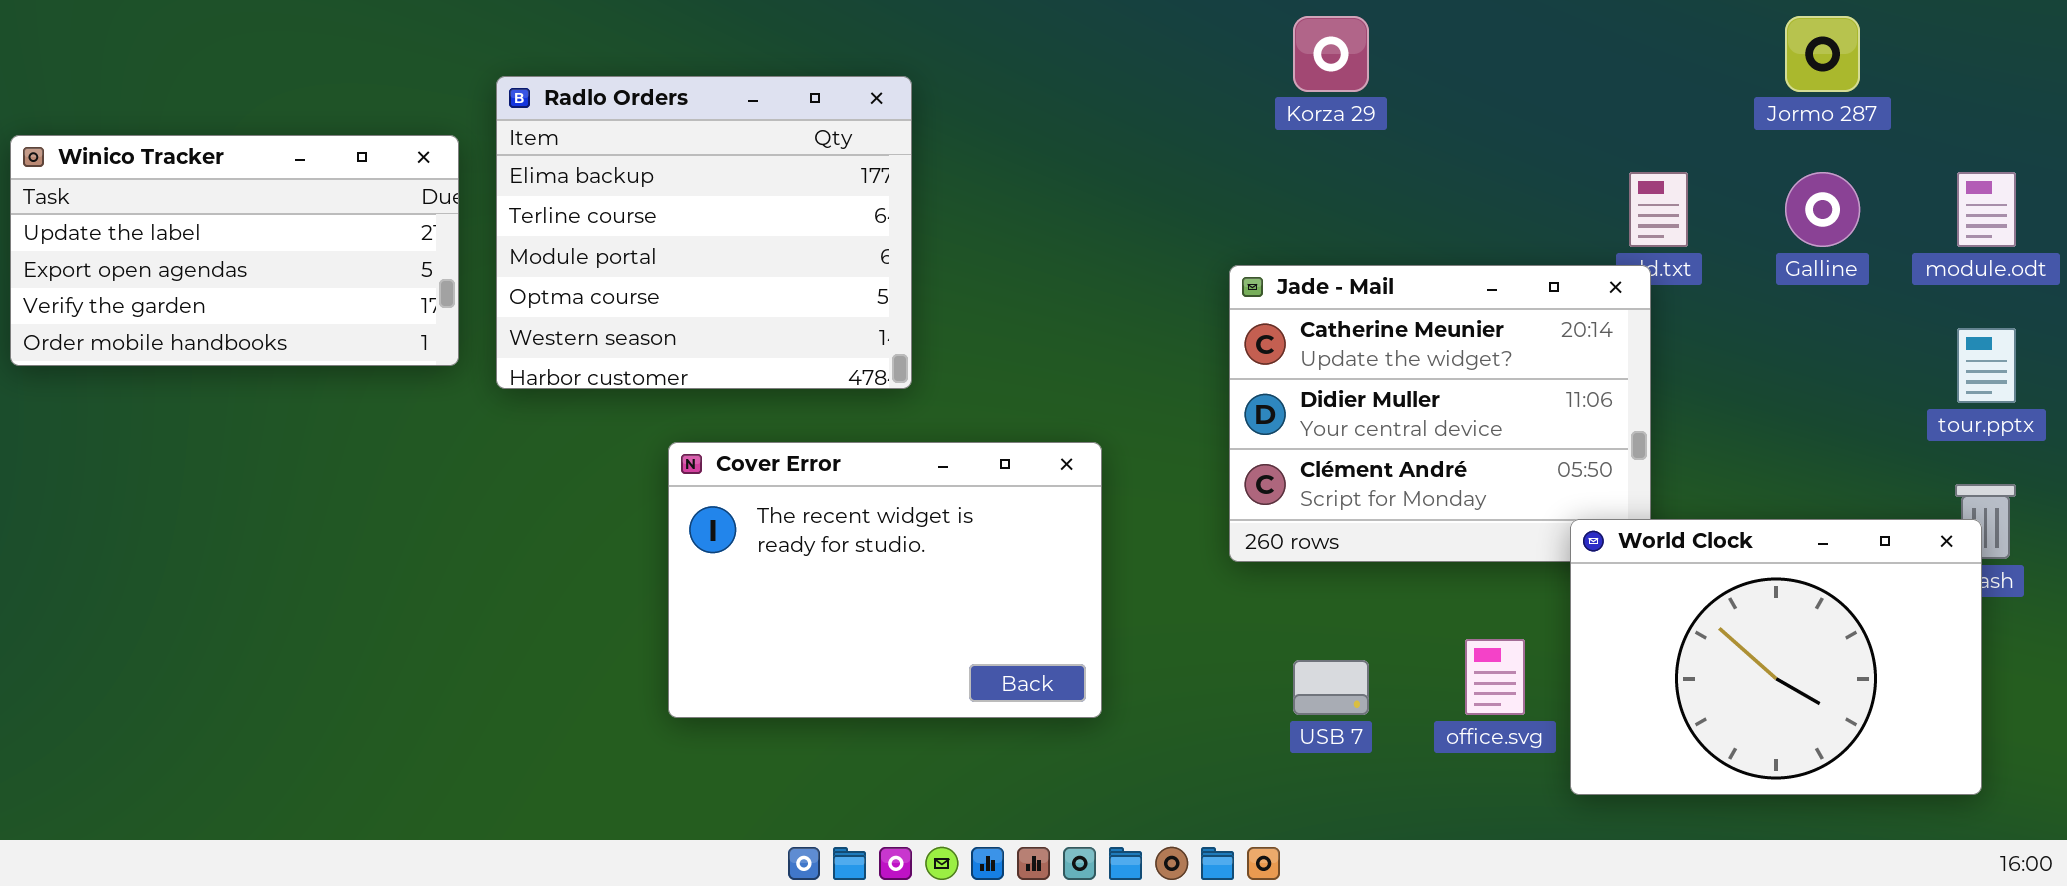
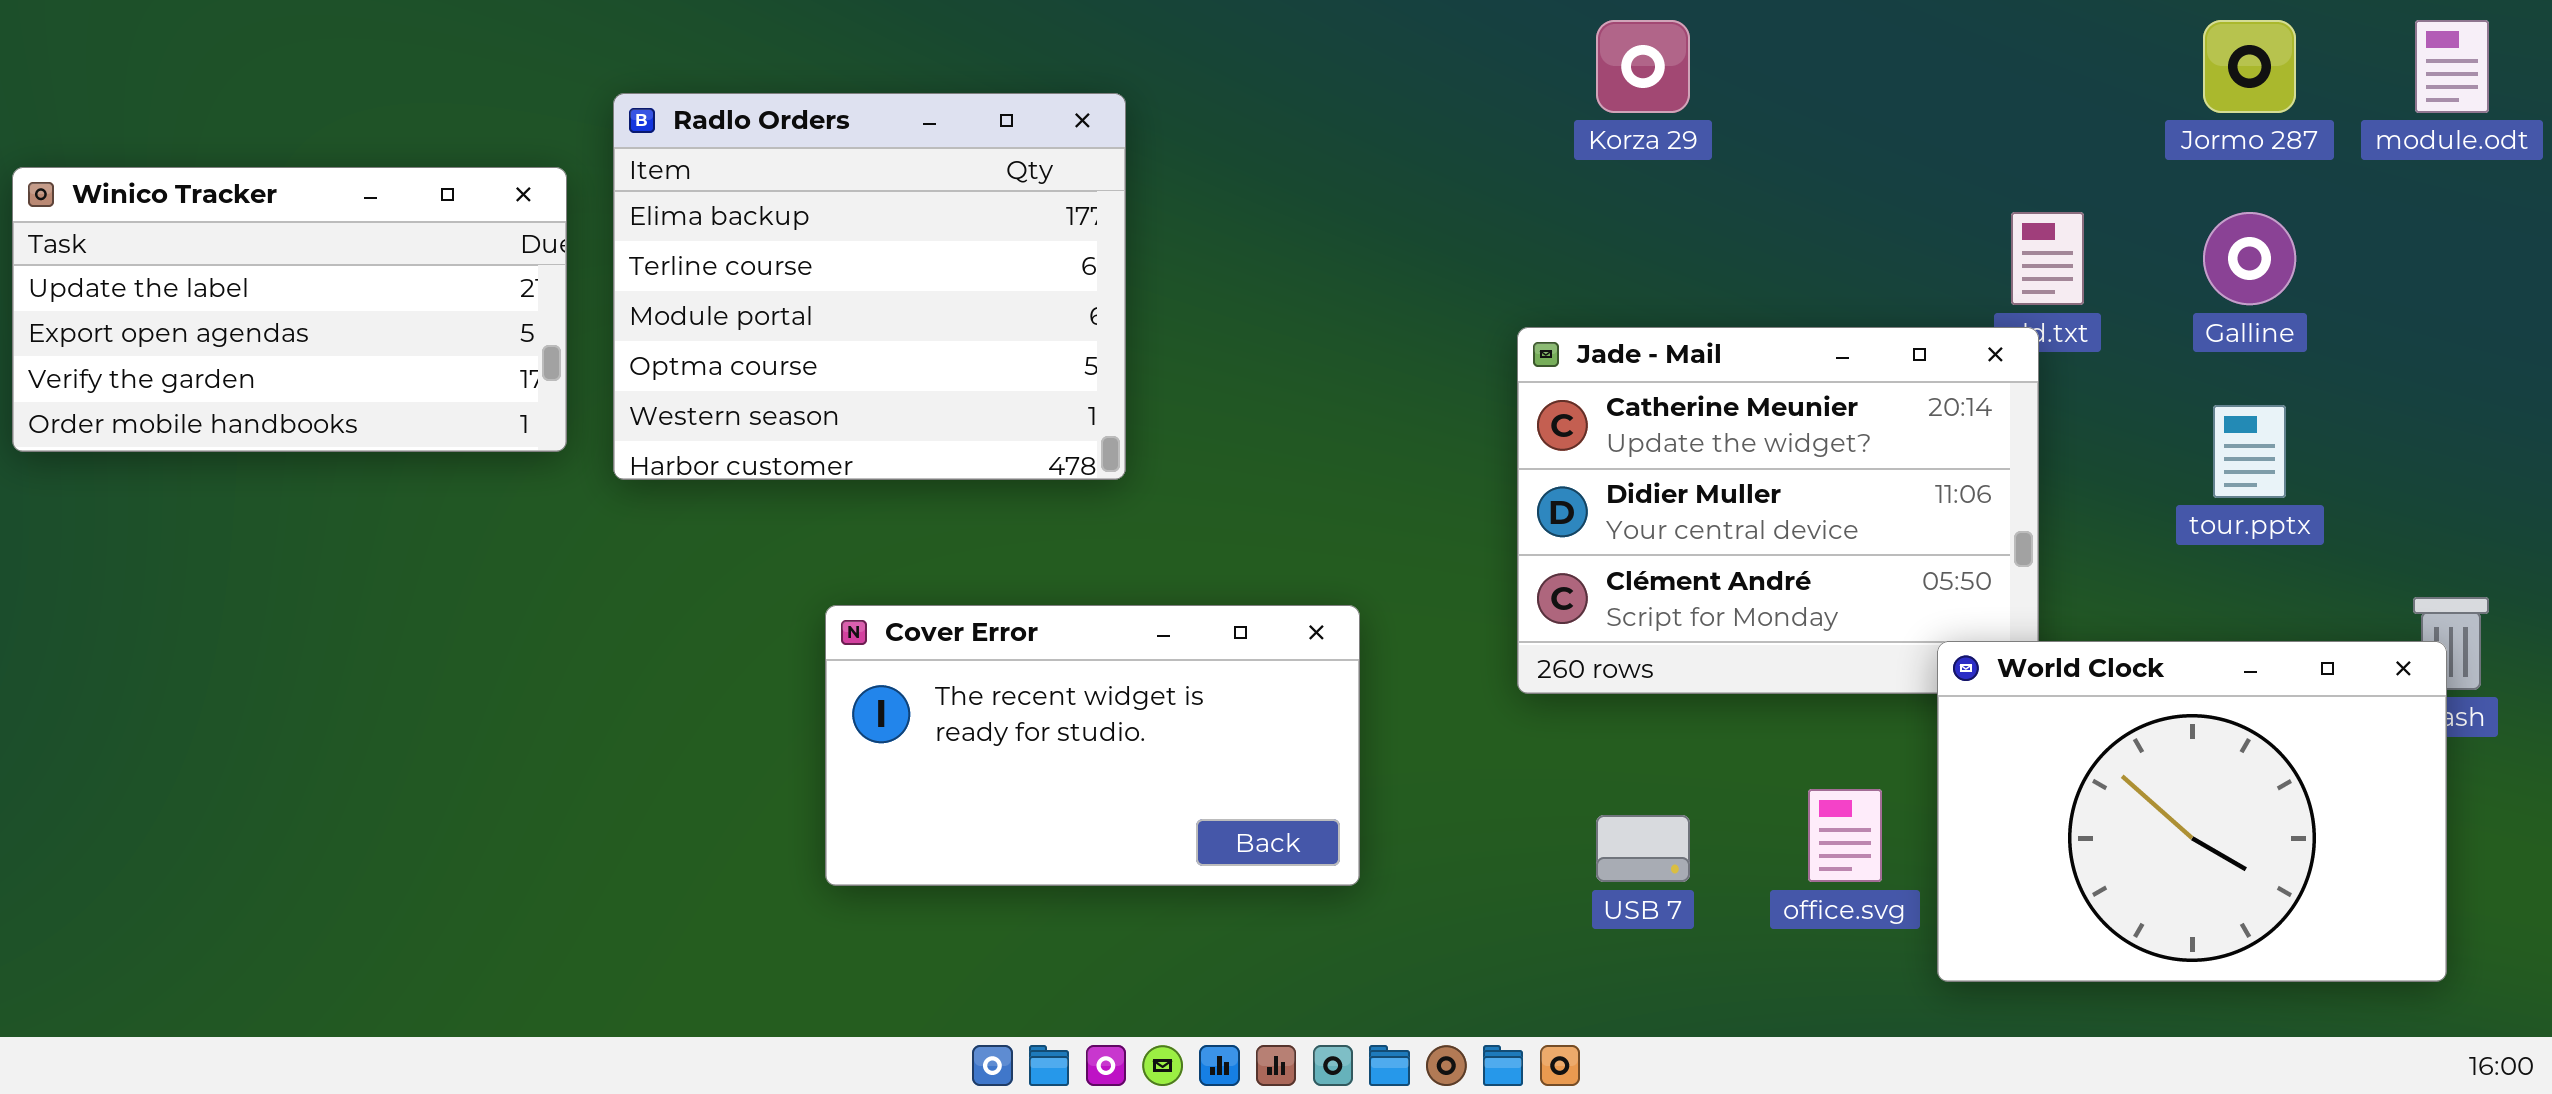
module.odt: [1957,172,2016,247] -> [2415,20,2489,113], moved
tour.pptx: [1957,328,2016,403] -> [2213,405,2286,498], moved
Cover Error: [668,442,1102,718] -> [825,605,1360,886], resized

